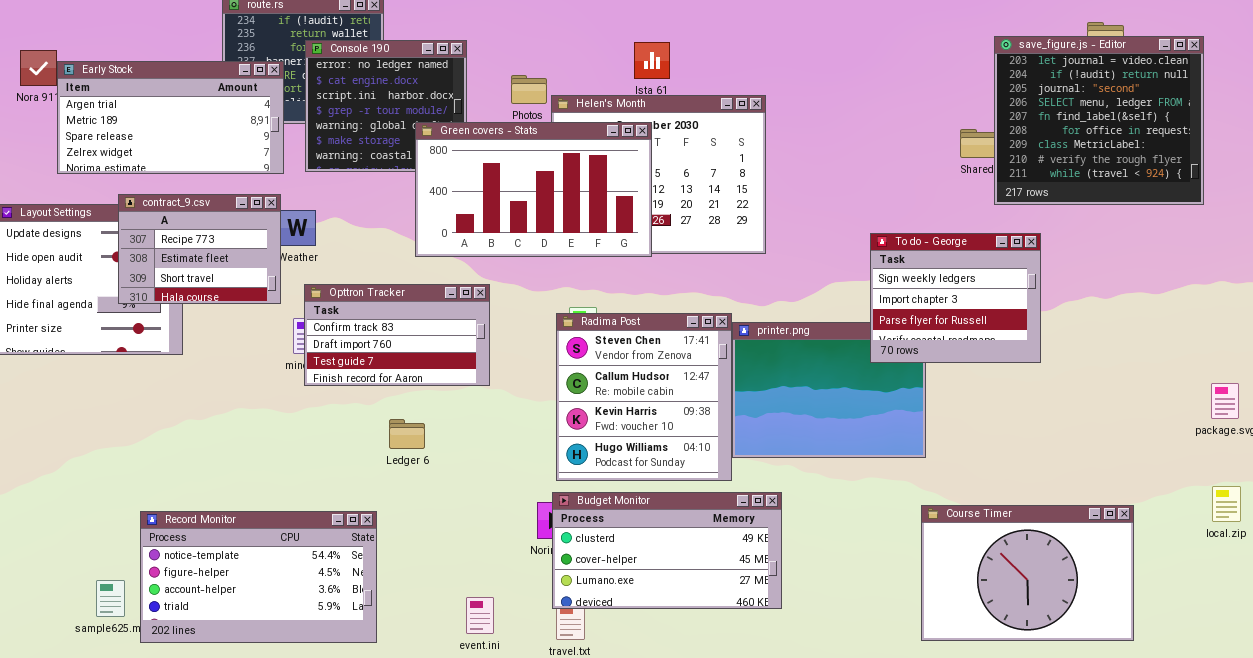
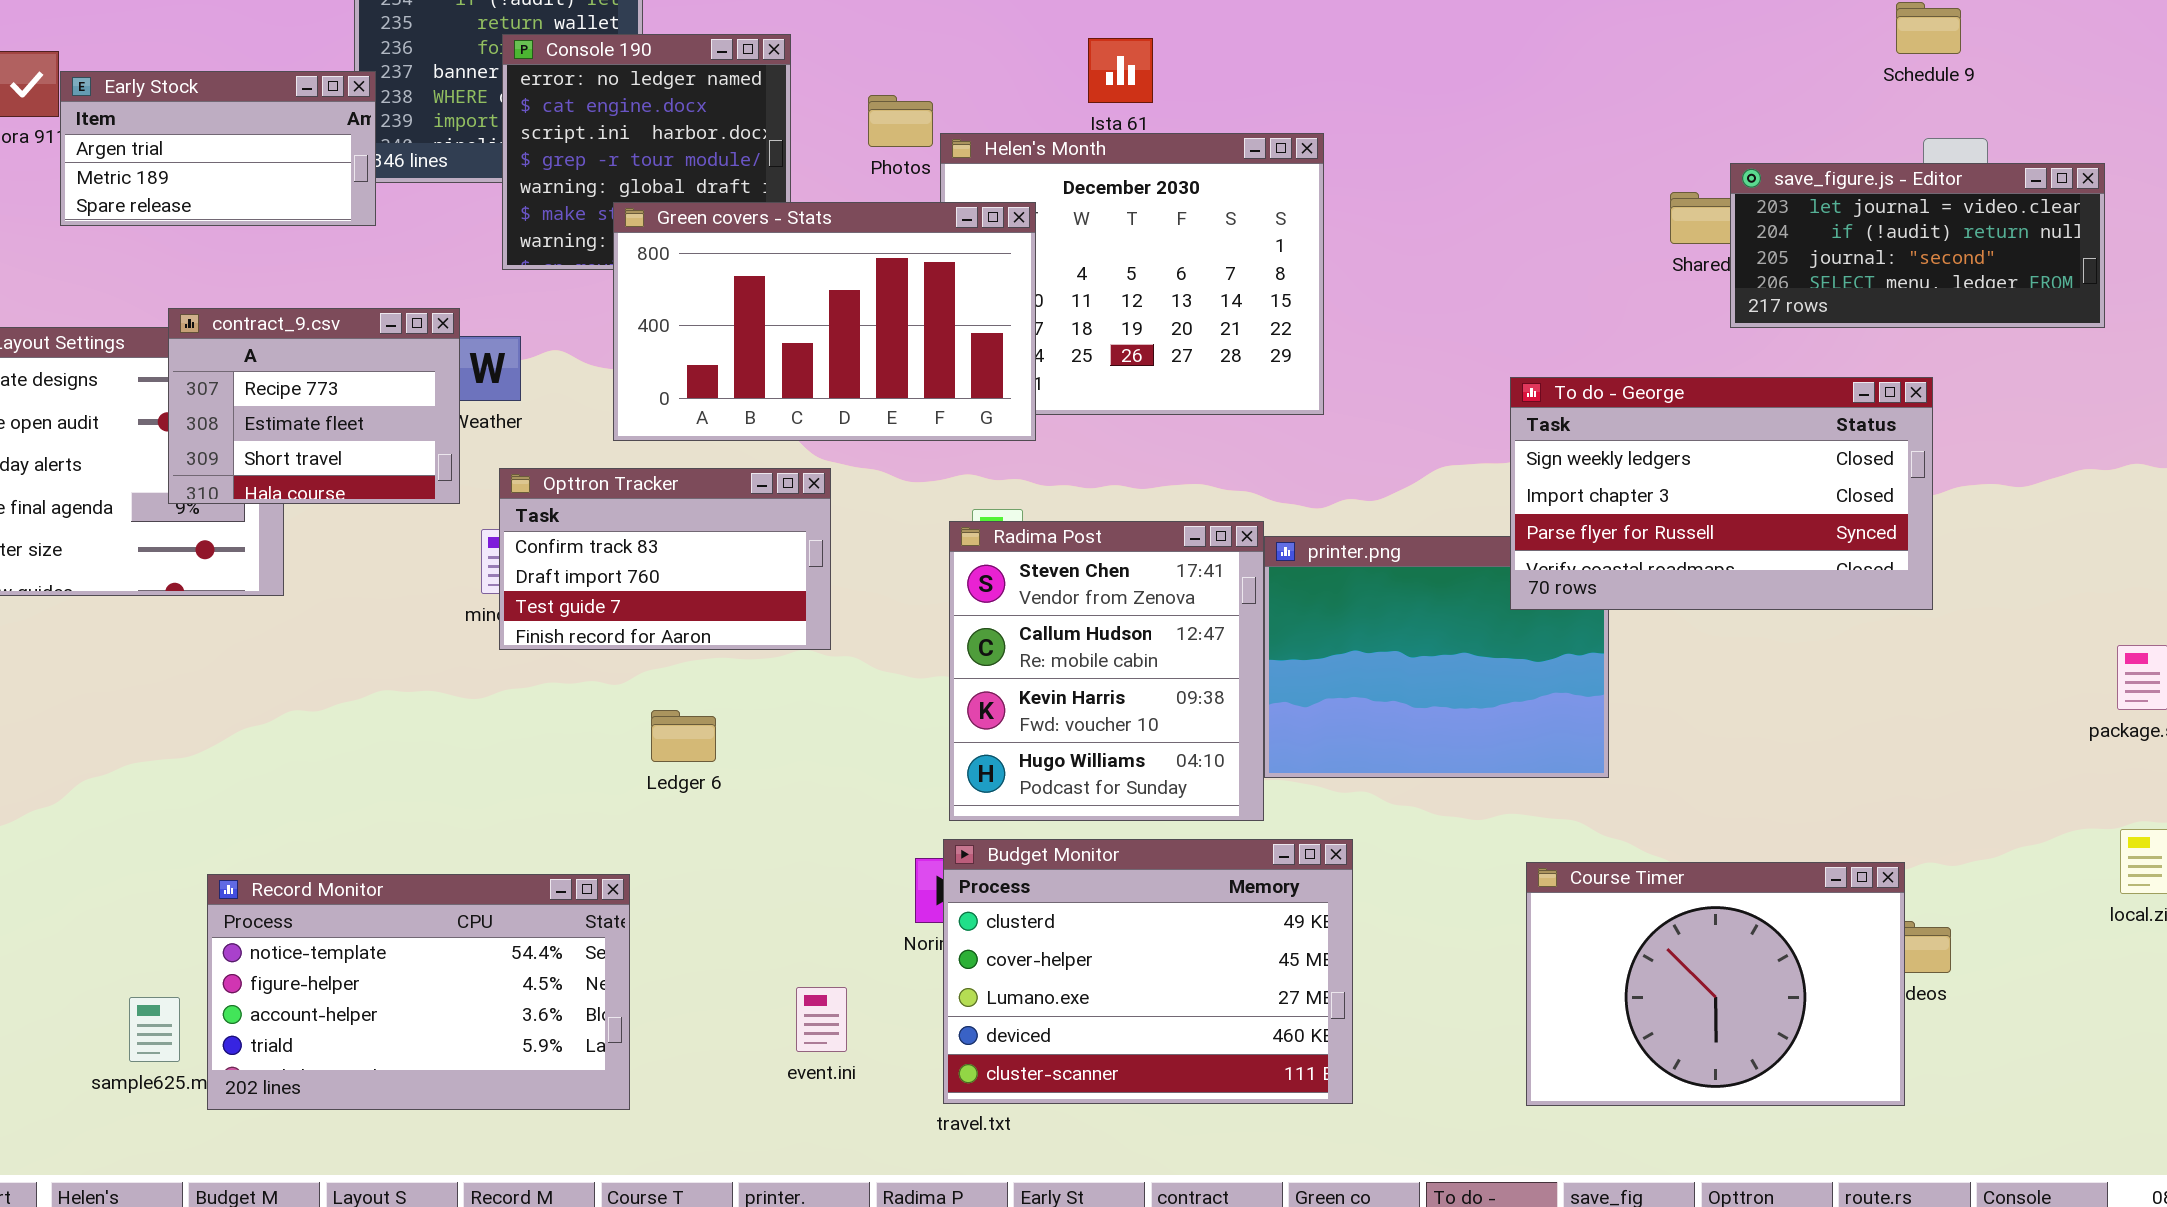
save_figure.js - Editor: [994,36,1204,205] -> [1730,163,2105,328], resized
Early Stock: [57,61,284,174] -> [60,71,376,226], resized
Green covers - Stats: [415,122,652,257] -> [613,202,1036,441], moved
To do - George: [870,233,1041,363] -> [1510,377,1933,610], resized
Budget Monitor: [552,492,782,609] -> [943,839,1353,1104], resized
Course Timer: [921,505,1134,641] -> [1526,862,1905,1106], moved
event.ini: [466,597,494,634] -> [796,987,847,1052], moved

